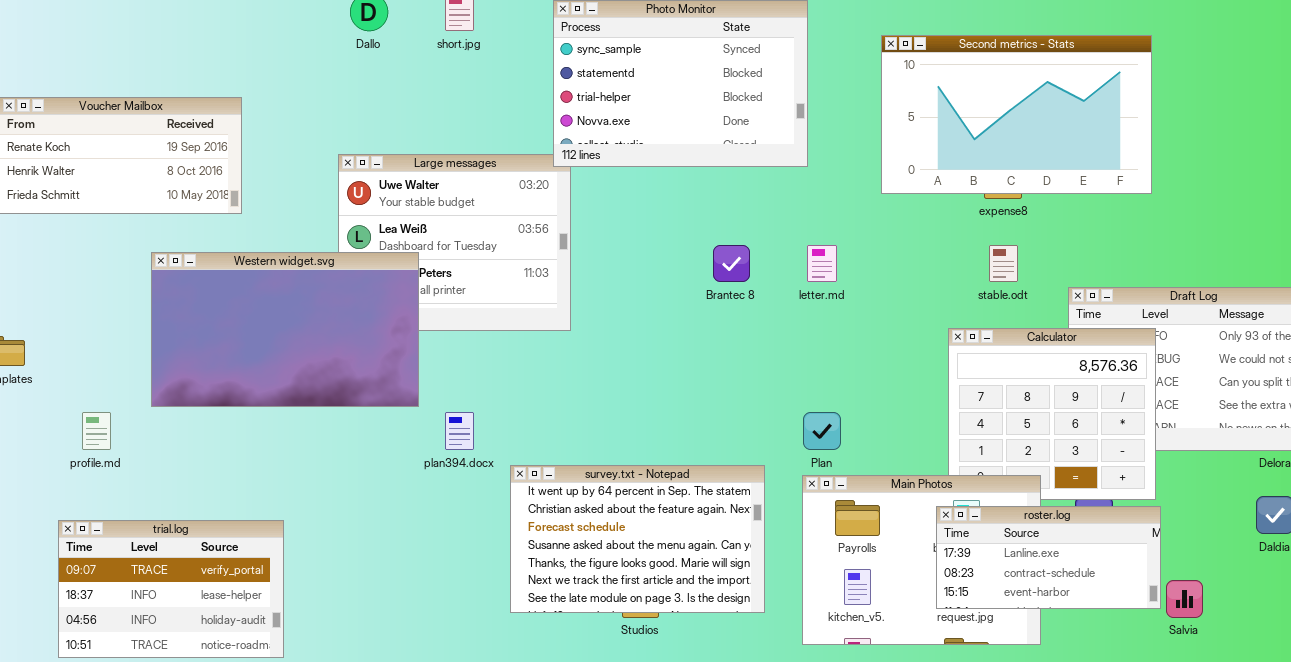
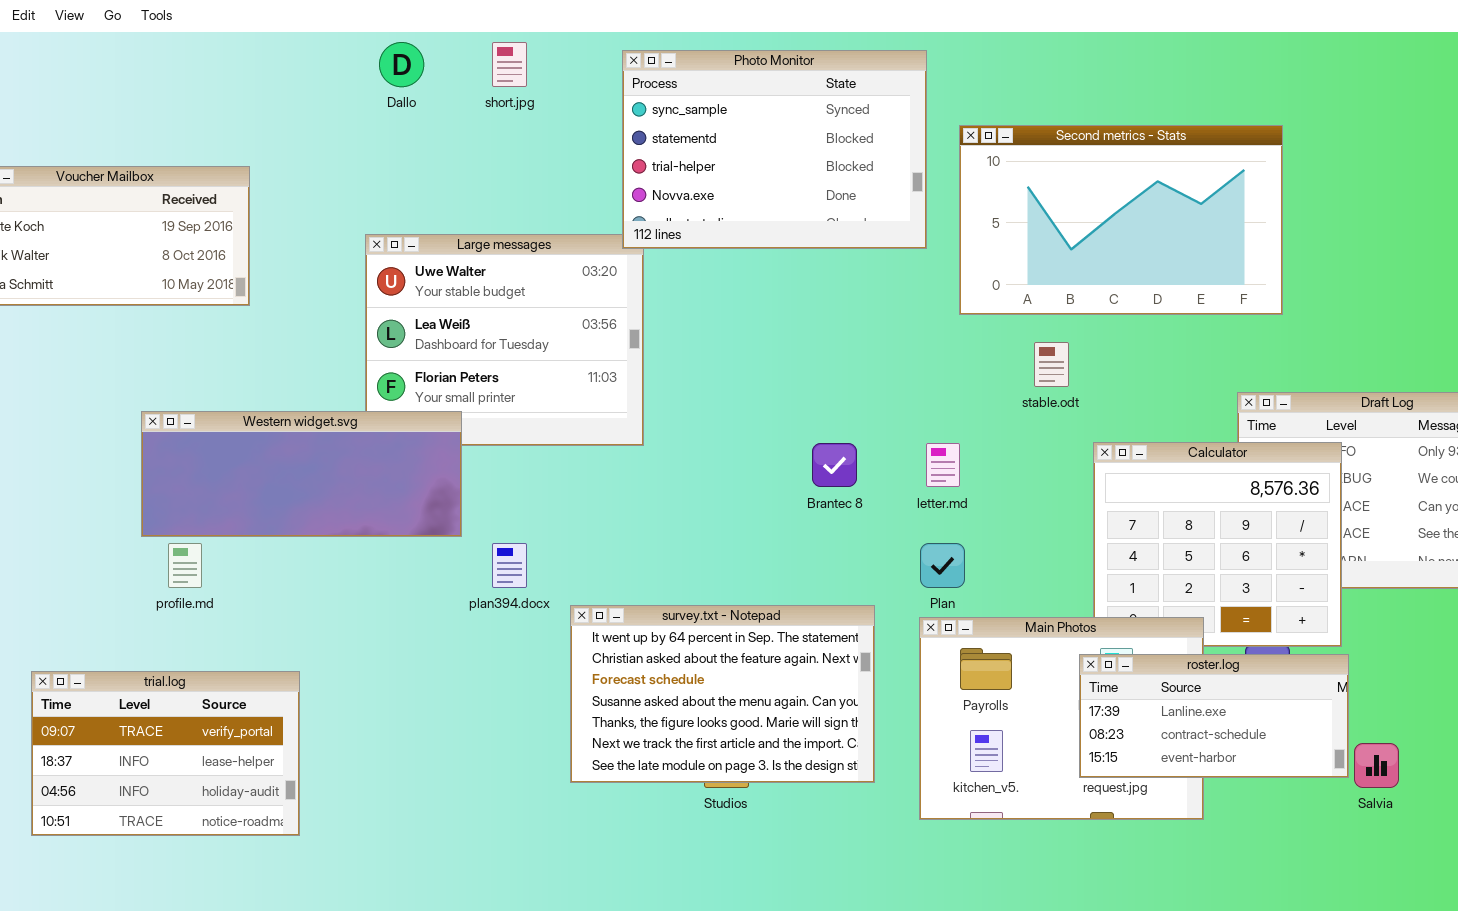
Second metrics - Stats: [881,35,1152,194] -> [959,125,1283,315], moved
Brantec 8: [713,245,750,282] -> [812,443,857,487], moved
letter.md: [807,245,837,282] -> [926,443,960,487], moved
stable.odt: [989,245,1018,282] -> [1034,342,1069,387], moved
Western widget.svg: [151,252,419,407] -> [141,411,462,537], resized
profile.md: [82,412,111,450] -> [168,543,202,588], moved

